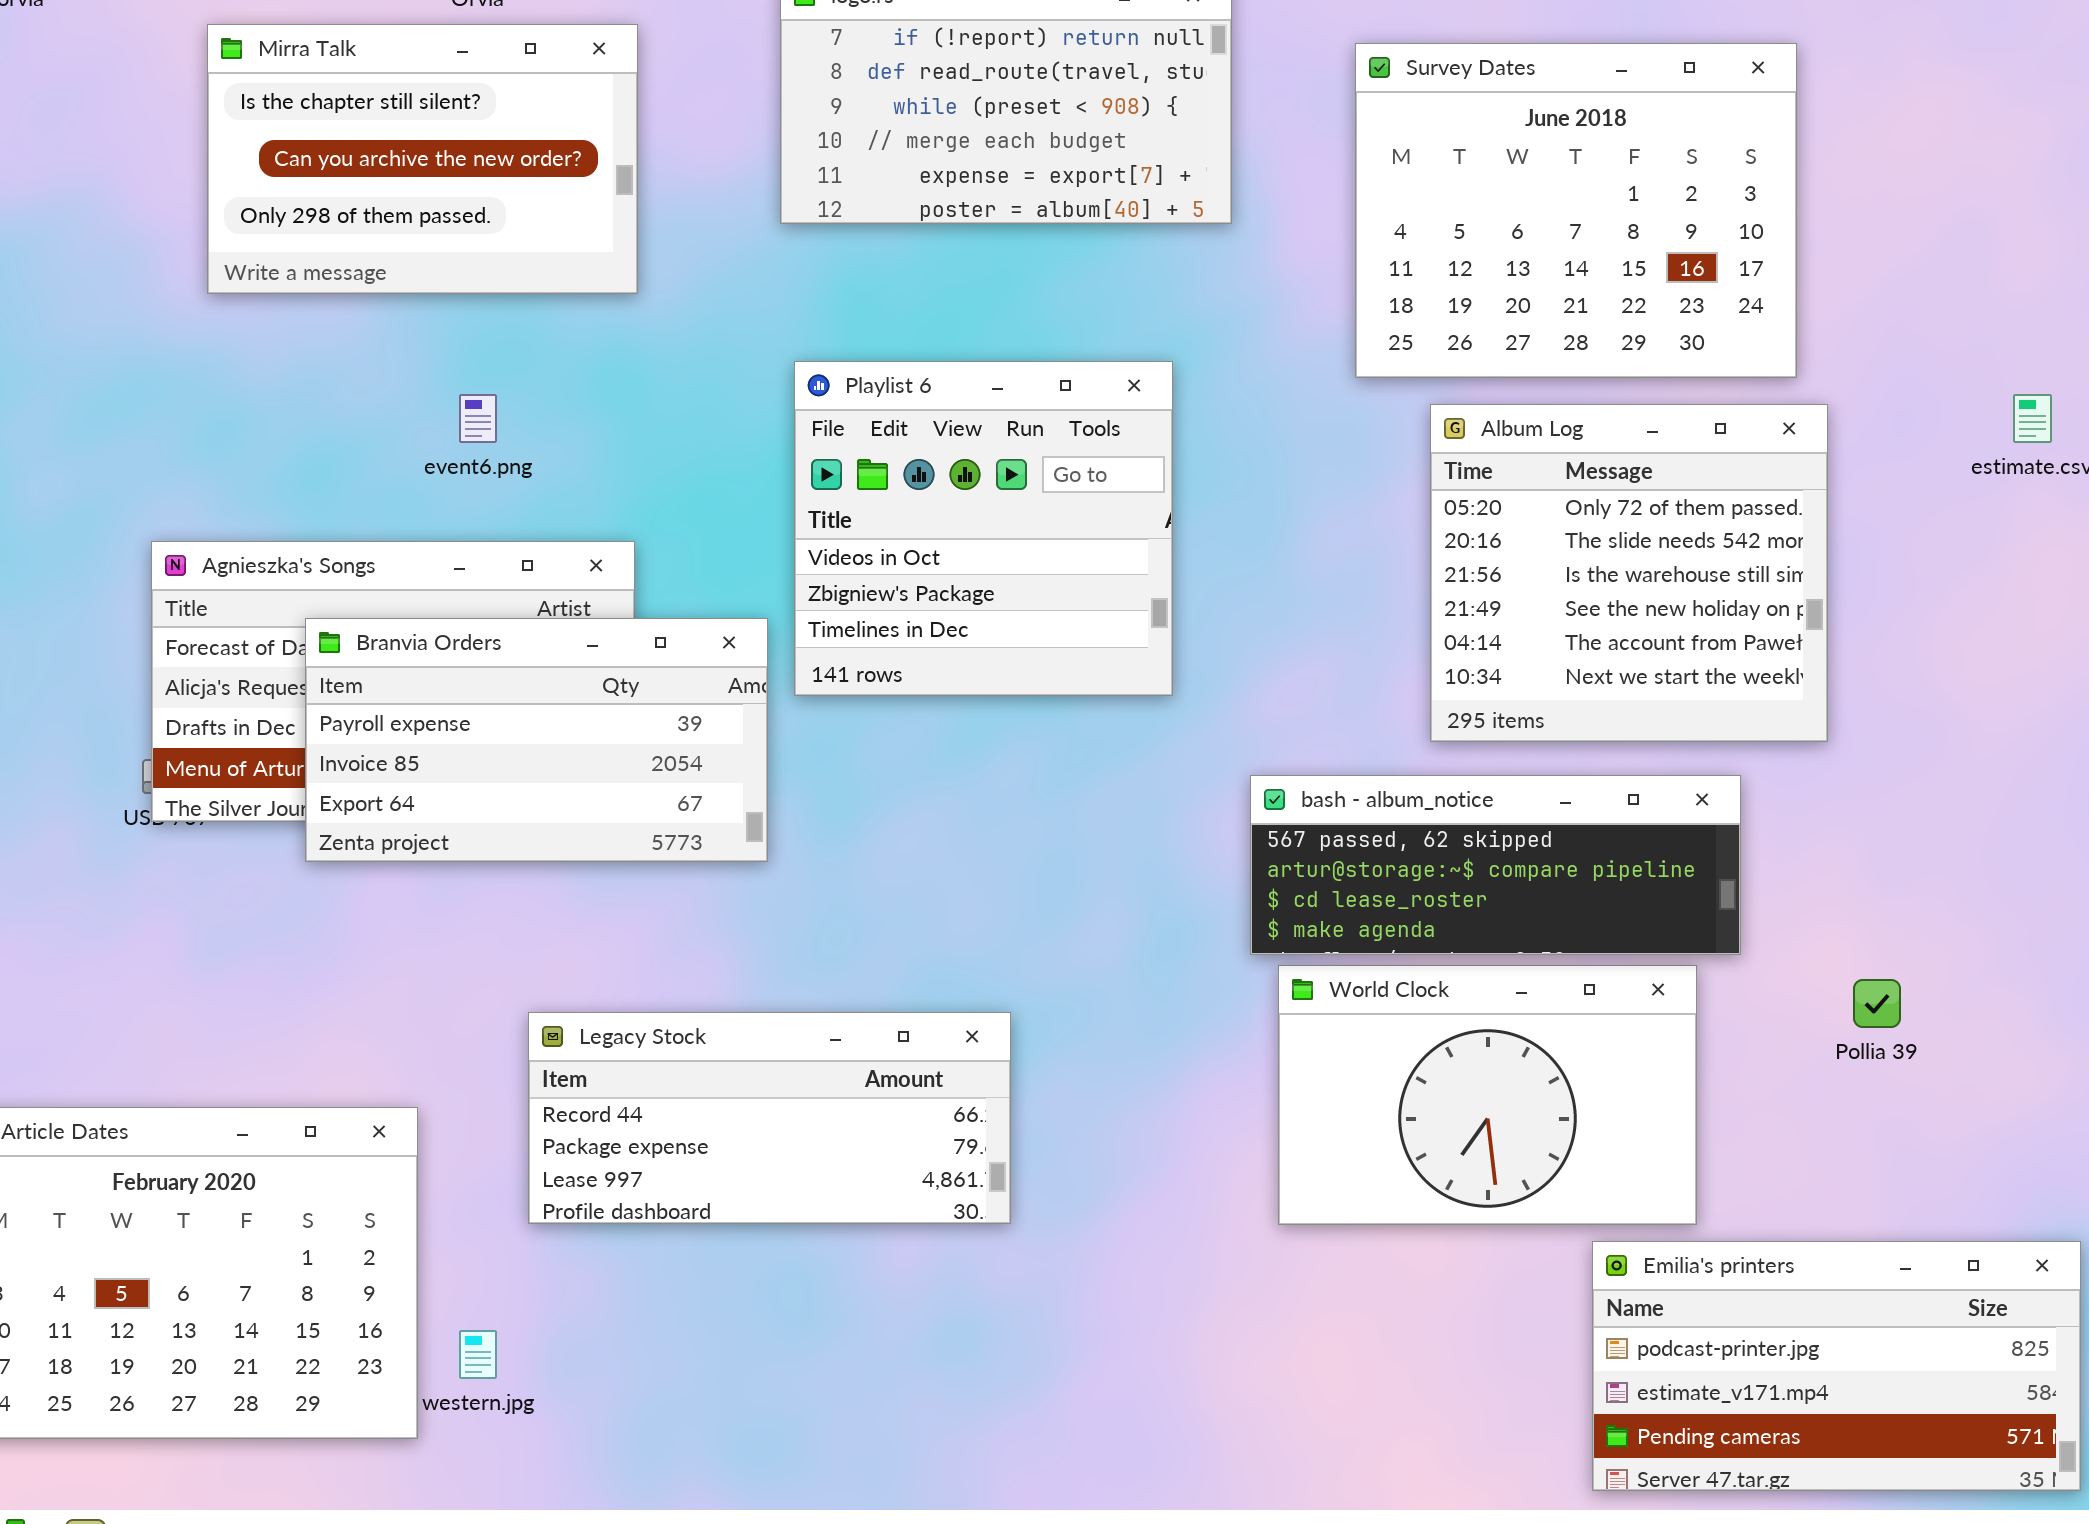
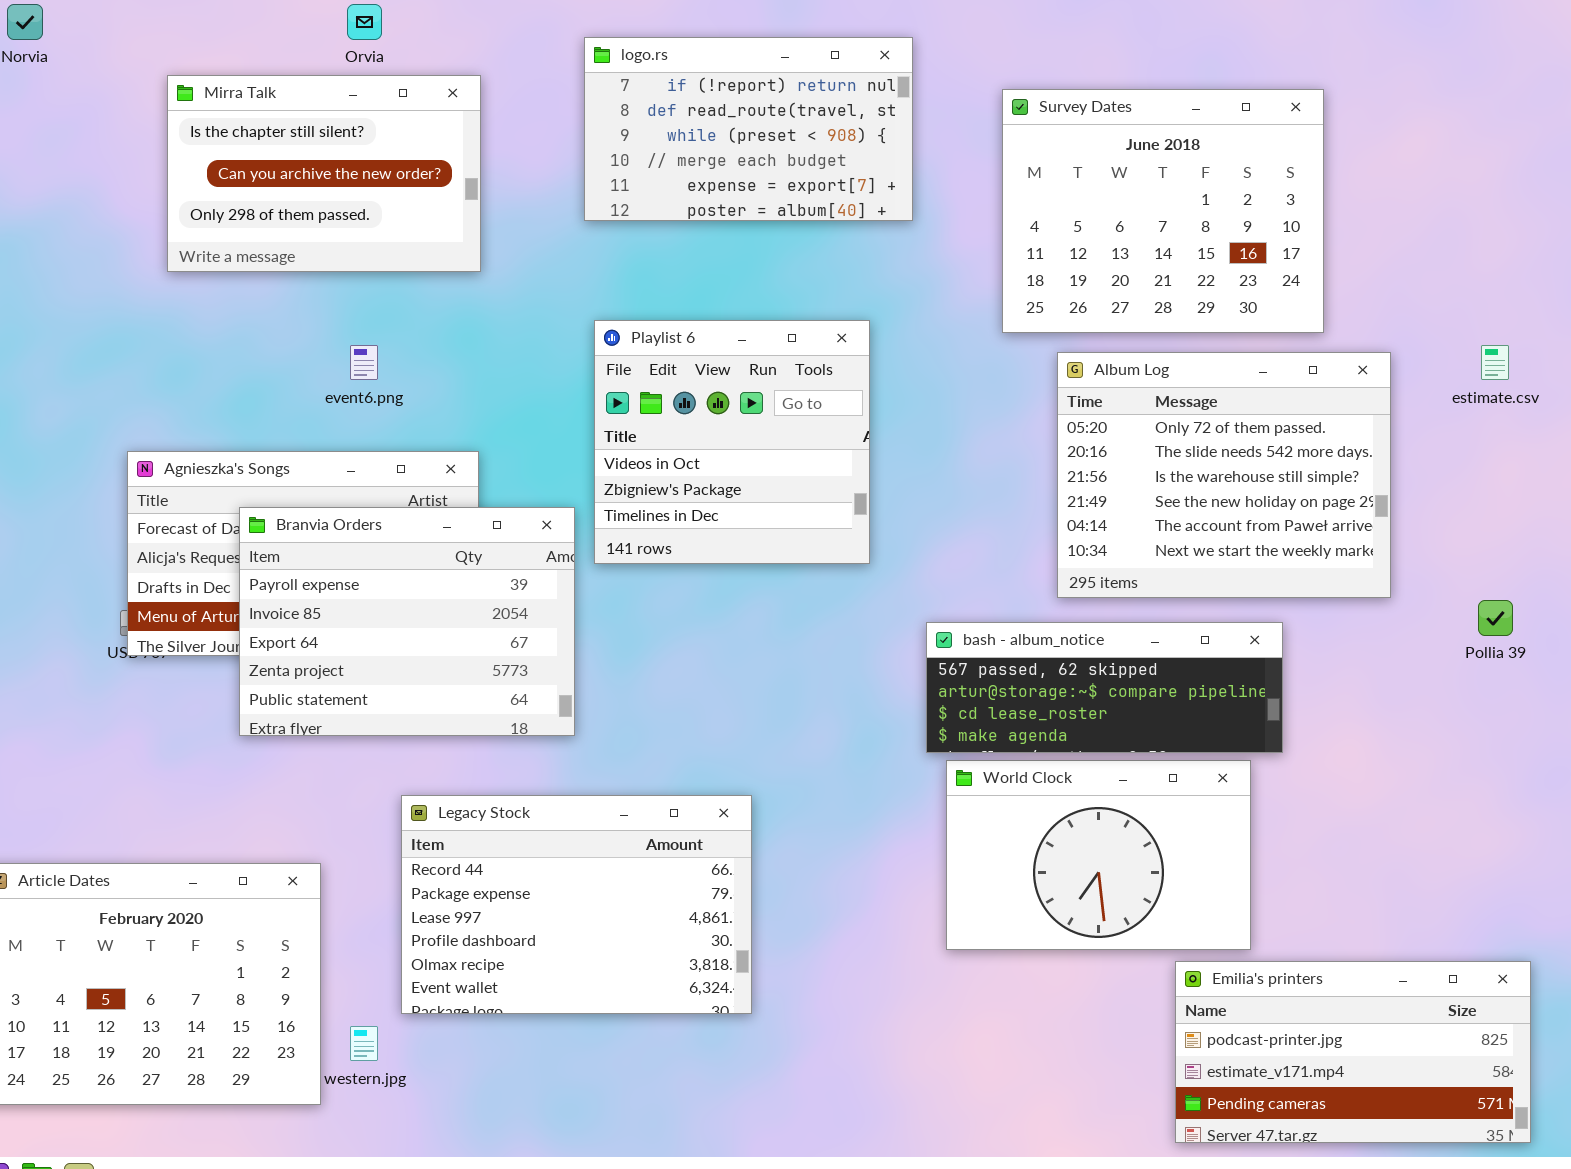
Album Log: [1430,404,1828,742] -> [1057,352,1391,598], resized
Branvia Orders: [305,618,768,862] -> [239,507,575,736], resized
Pollia 39: [1853,979,1901,1028] -> [1478,600,1513,636], moved
Legacy Stock: [528,1012,1011,1224] -> [401,795,752,1014], resized

